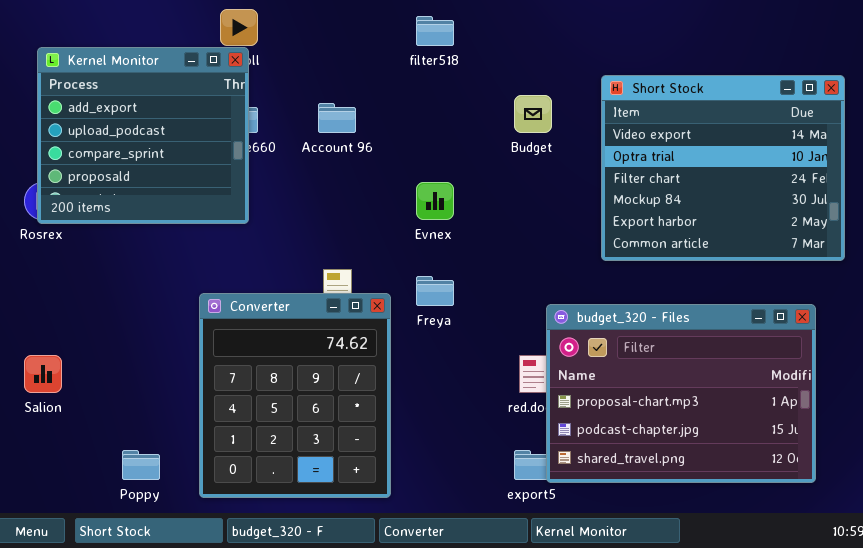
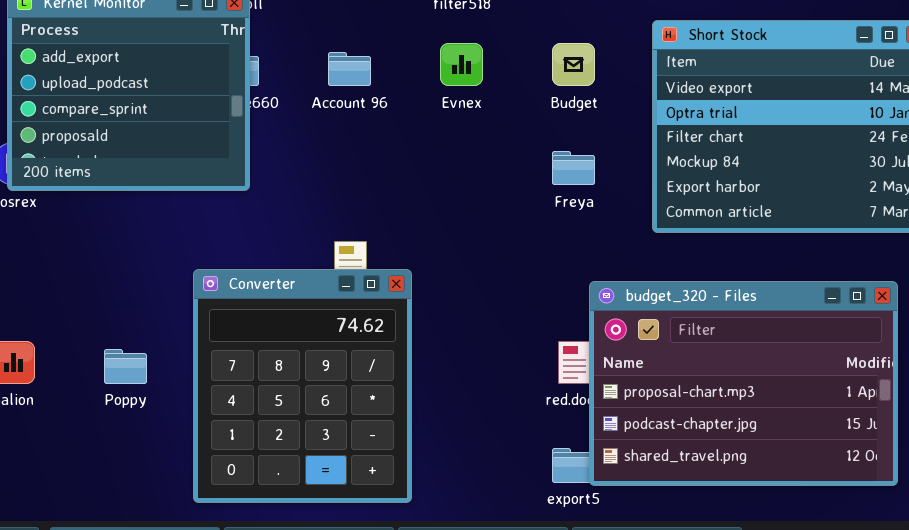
Evnex: [416,182,454,220] -> [440,43,483,86], moved
Freya: [416,276,454,306] -> [552,151,595,185], moved
Poppy: [122,450,160,480] -> [104,349,147,384], moved

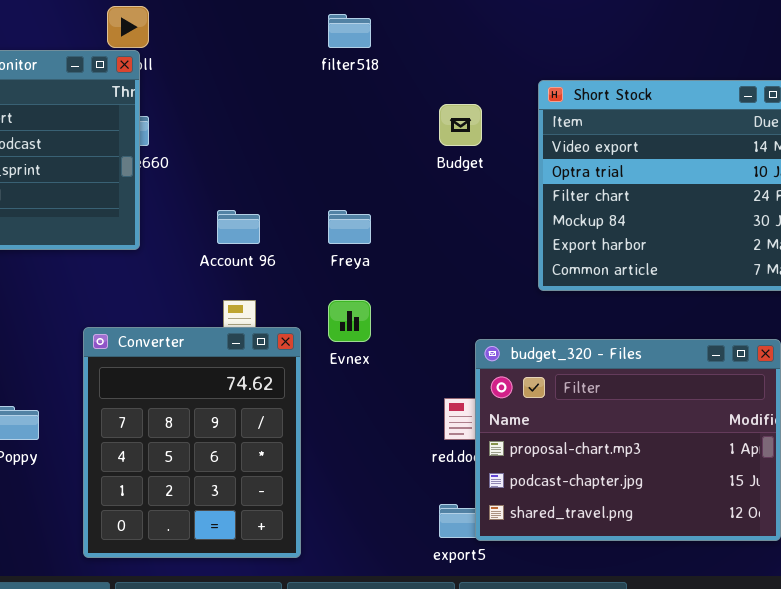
Evnex: [440,43,483,86] -> [328,300,371,342], moved
Account 96: [328,52,371,86] -> [217,210,260,244], moved
Freya: [552,151,595,185] -> [328,210,371,244], moved

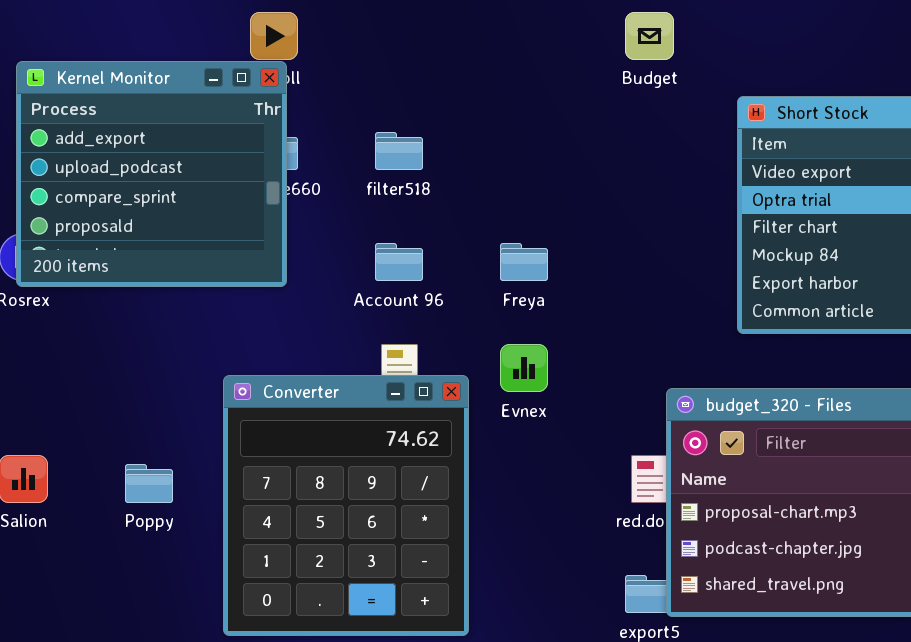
filter518: [328,14,371,48] -> [375,132,423,170], moved
Budget: [439,104,482,146] -> [625,12,674,60], moved

